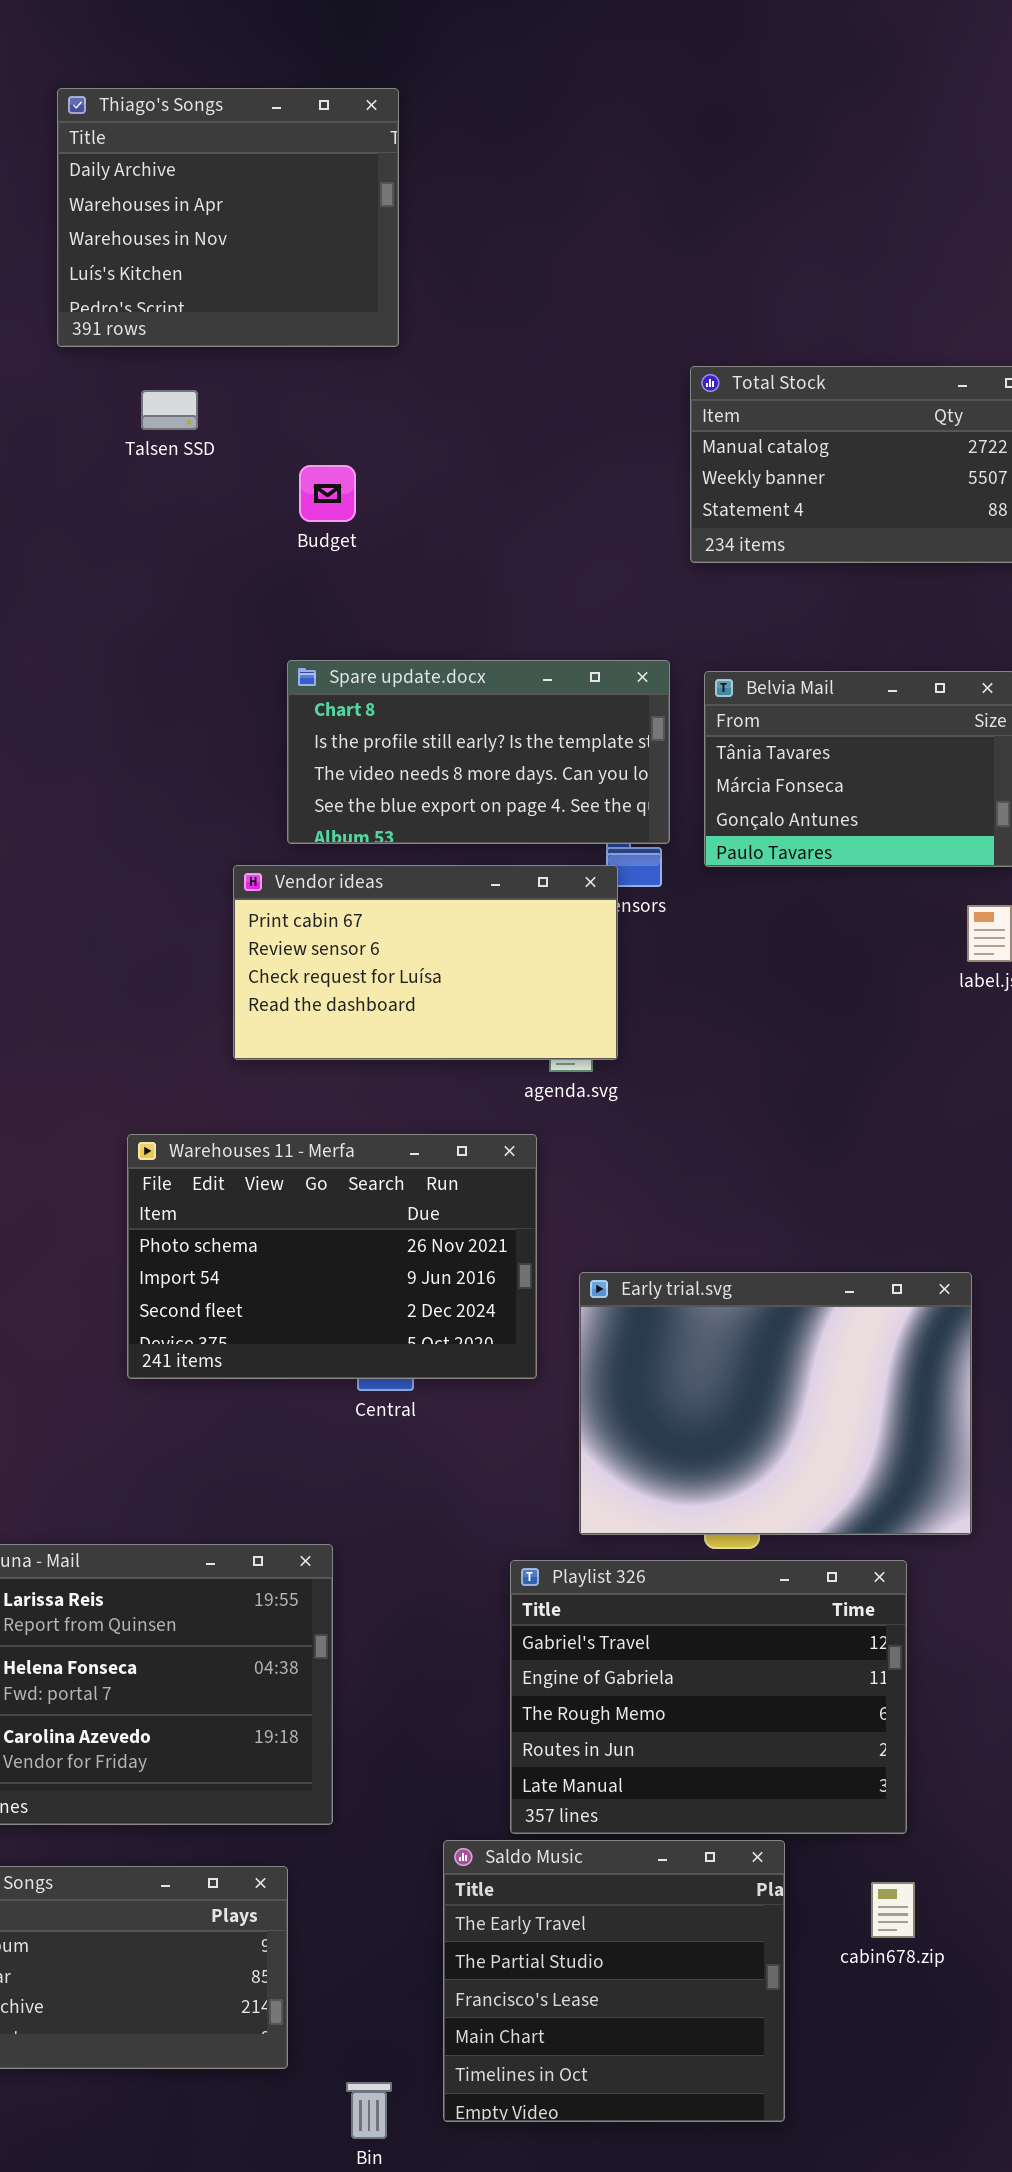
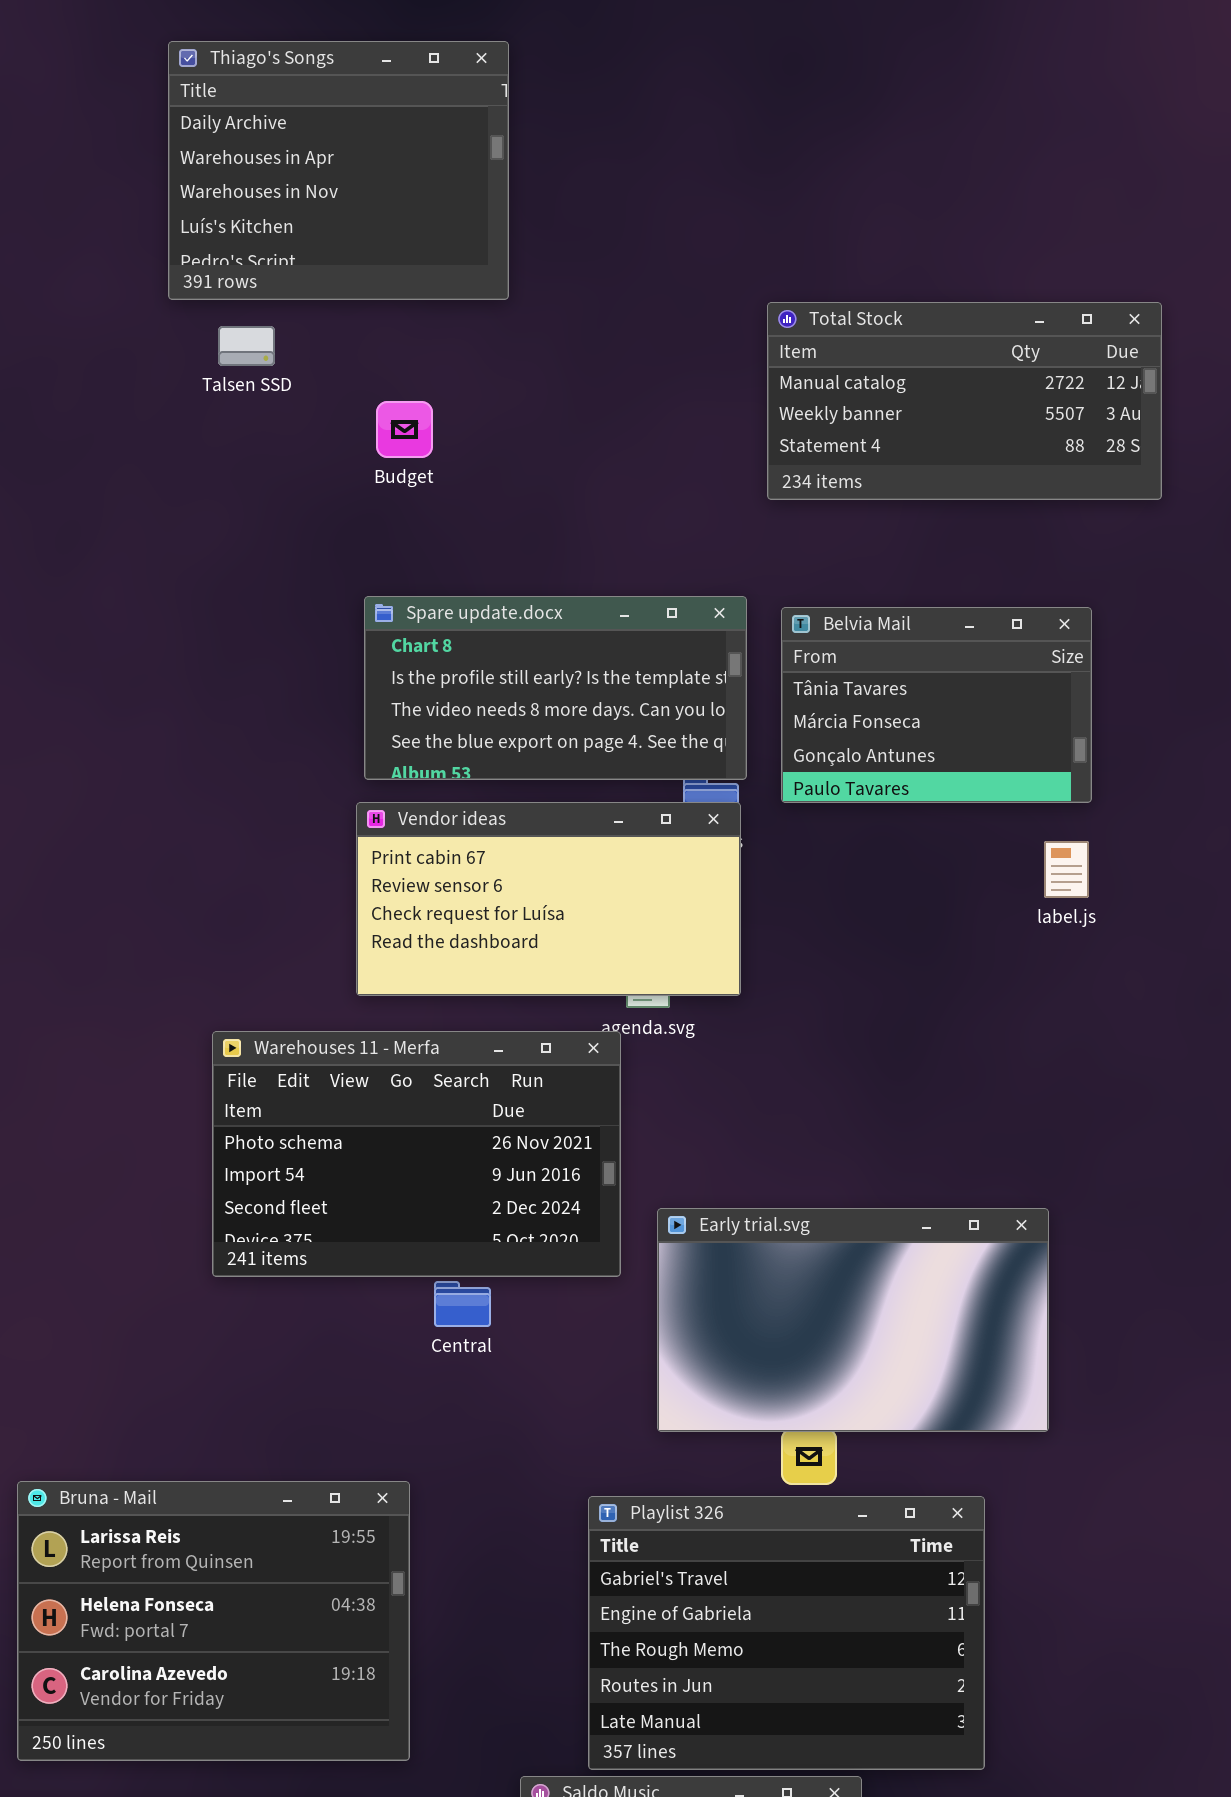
Thiago's Songs: [57,88,399,347] -> [168,41,509,300], moved
Vendor ideas: [233,865,618,1060] -> [356,802,741,996], moved
Warehouses 11 - Merfa: [127,1134,537,1379] -> [212,1031,621,1277], moved
Early trial.svg: [579,1272,972,1535] -> [657,1208,1049,1432], resized

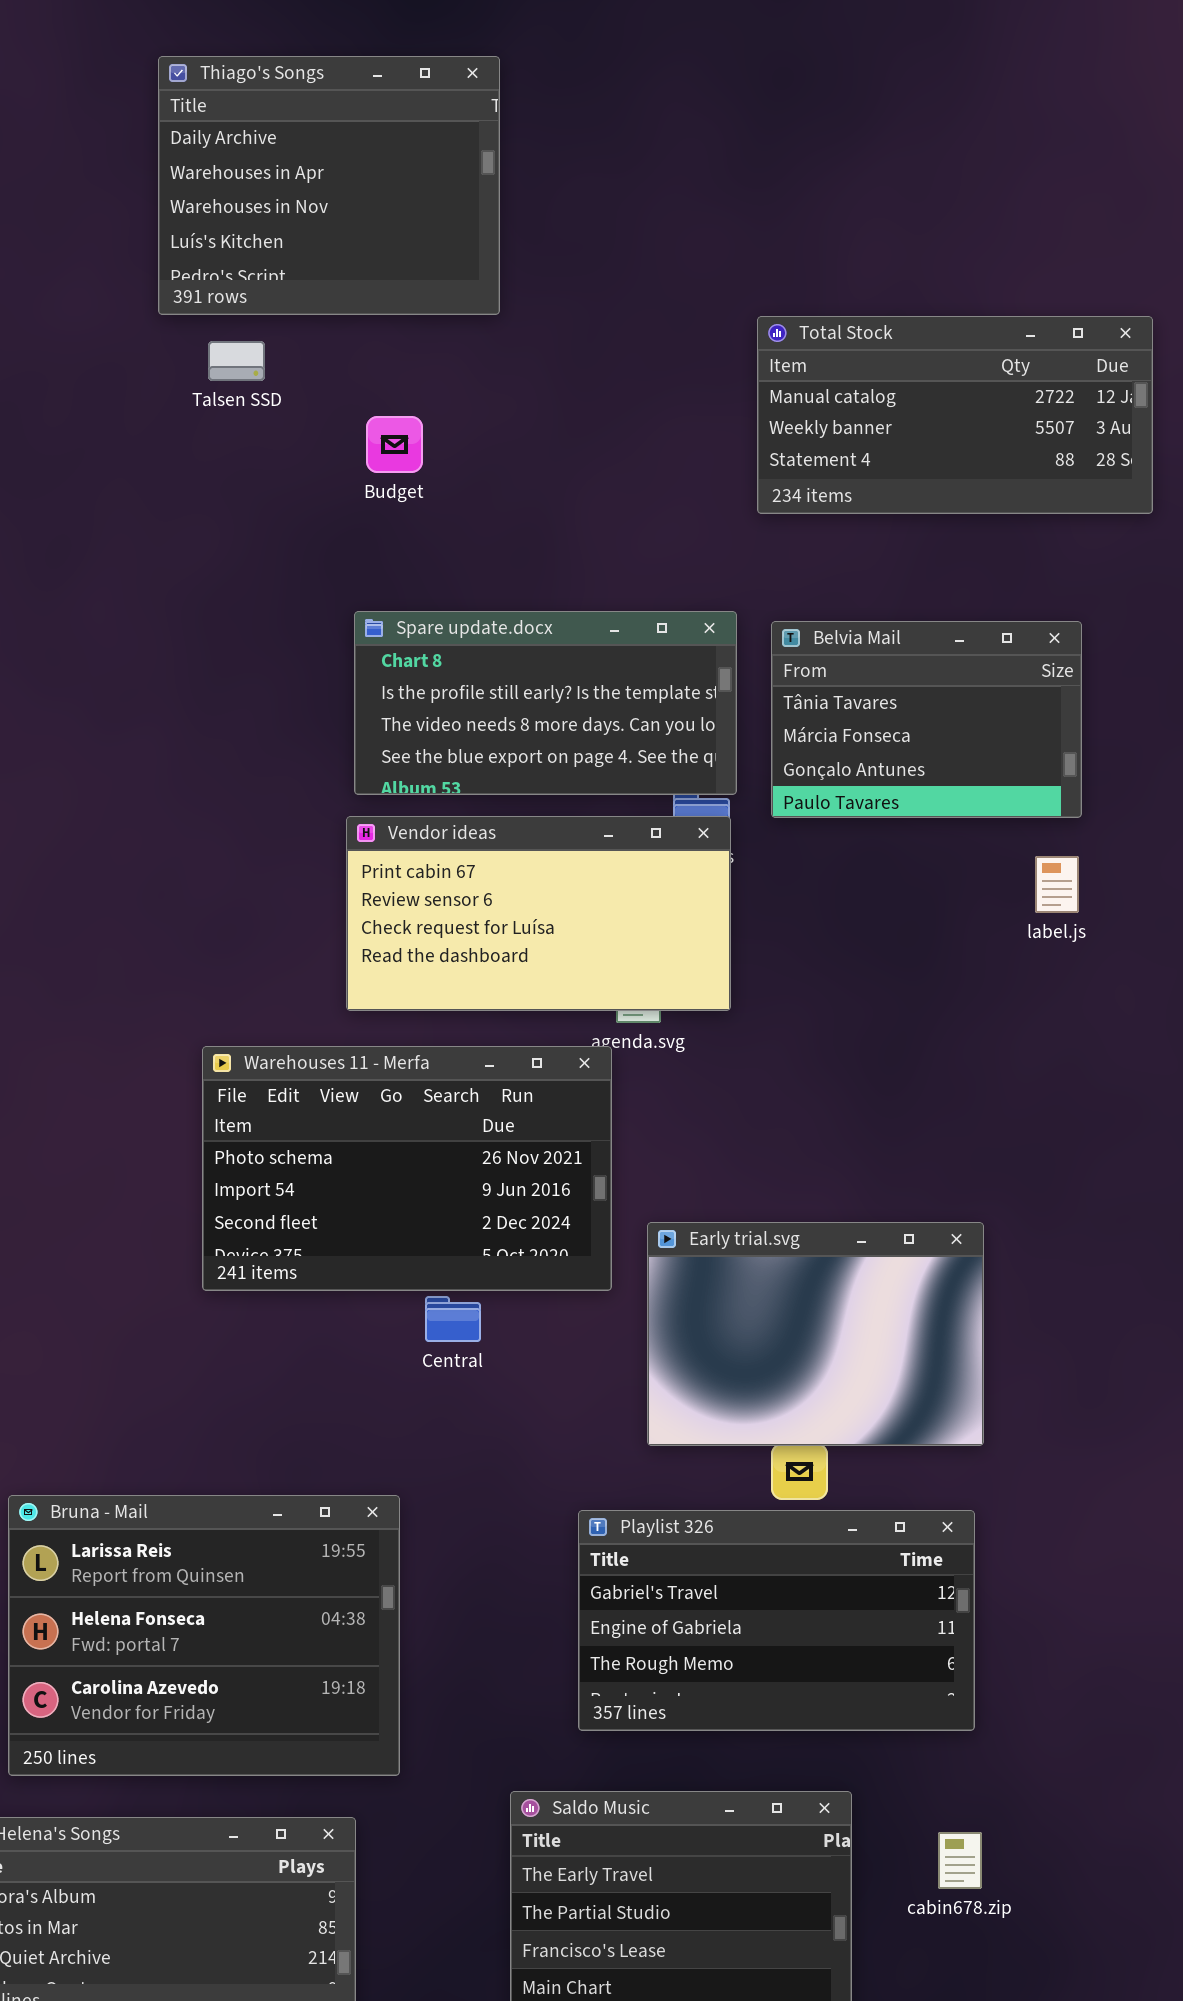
Early trial.svg: [657,1208,1049,1432] -> [647,1222,984,1446], resized
Playlist 326: [588,1496,985,1770] -> [578,1510,975,1731], resized

